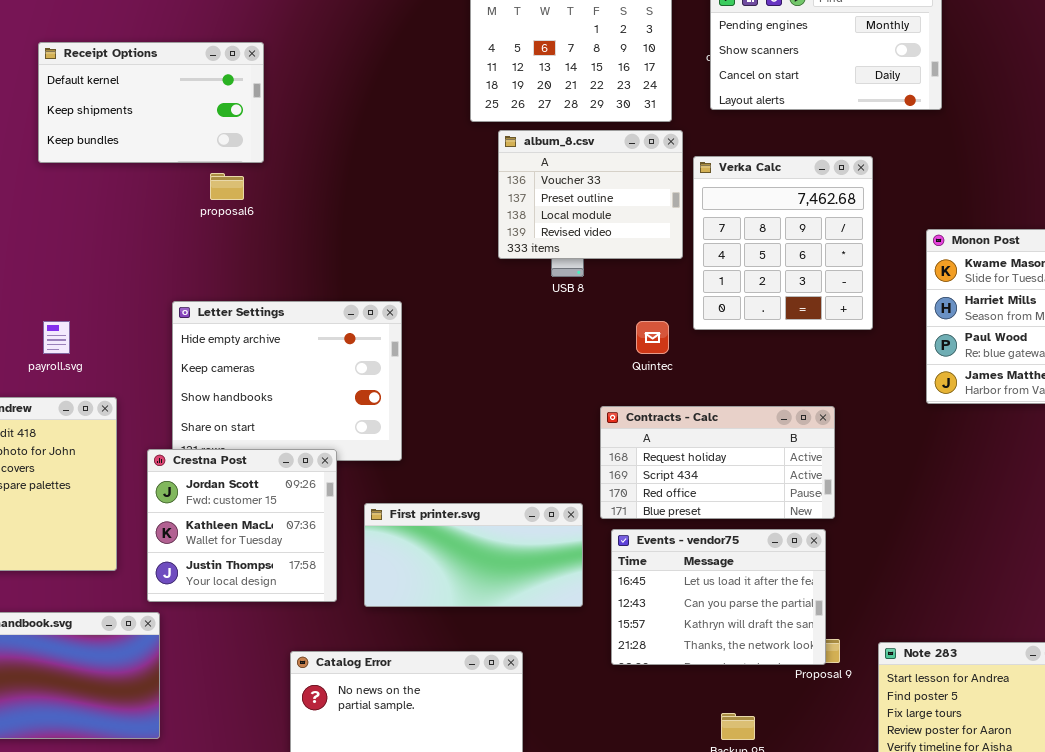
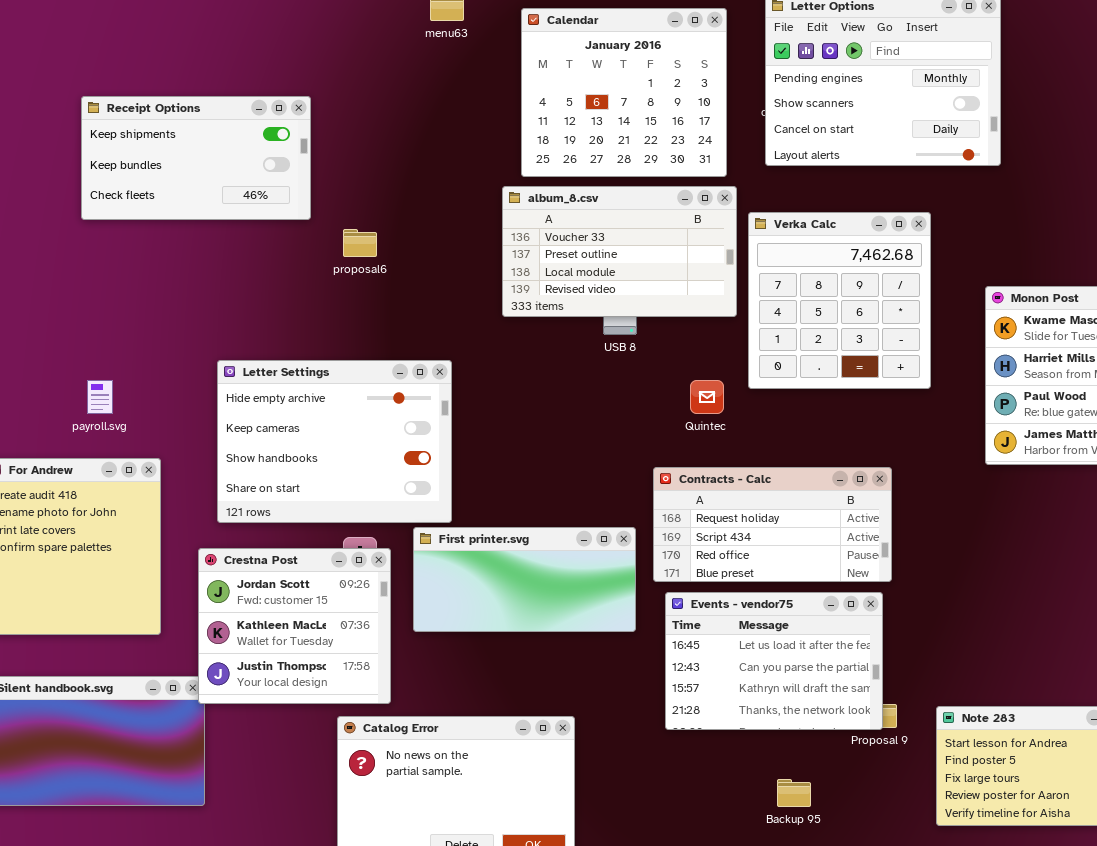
Receipt Options: [38,42,264,163] -> [81,96,311,220], scrolled down 1 row
album_8.csv: [498,130,683,259] -> [502,186,737,317], resized
proposal6: [210,173,244,200] -> [343,229,377,257], moved
Crestna Post: [147,449,337,602] -> [198,548,391,704], moved
First printer.svg: [364,503,583,607] -> [413,527,636,632], moved

